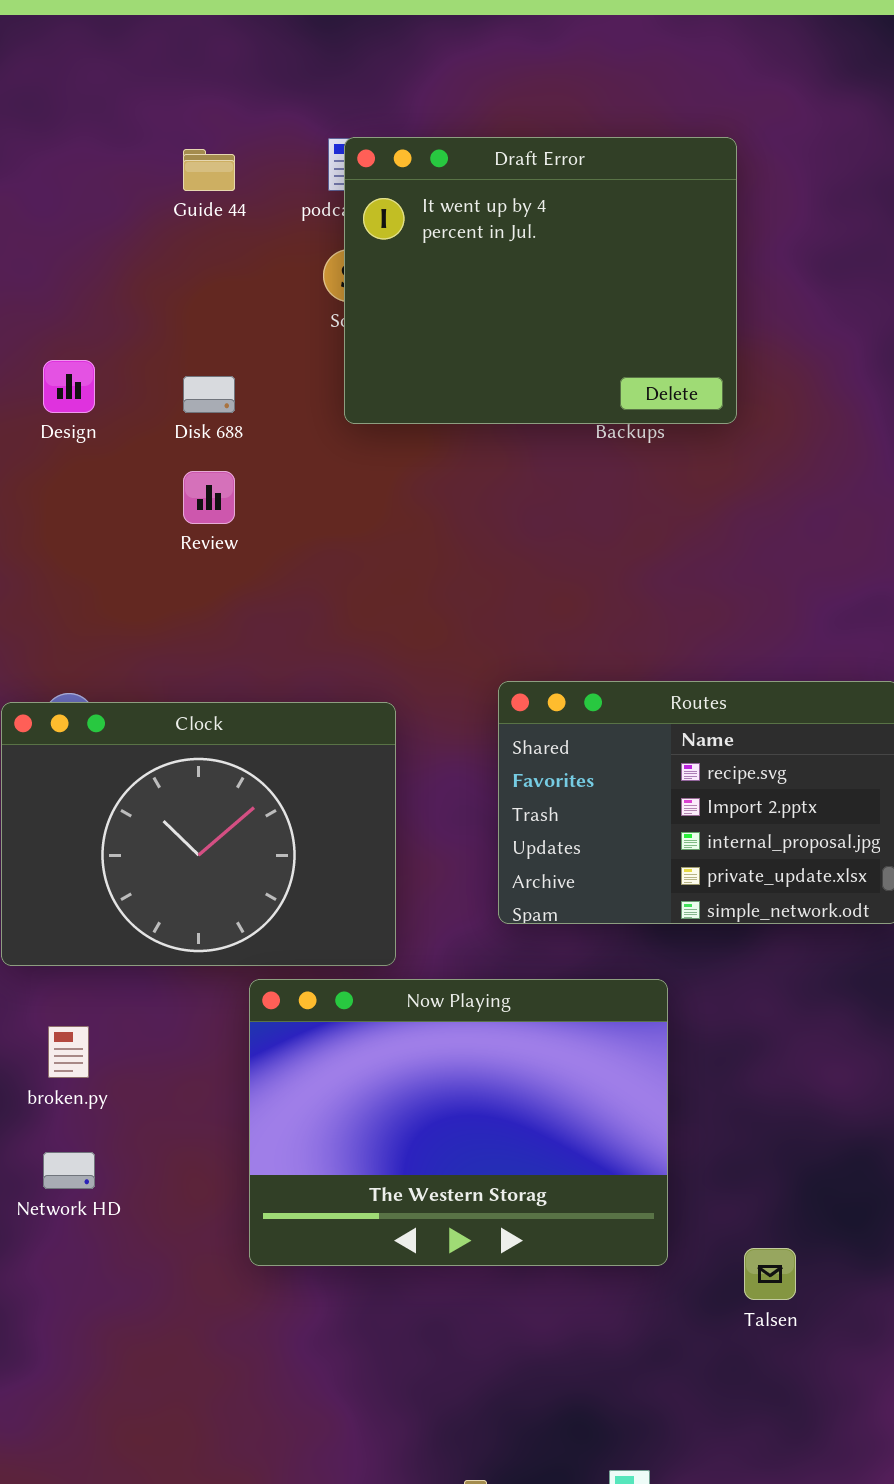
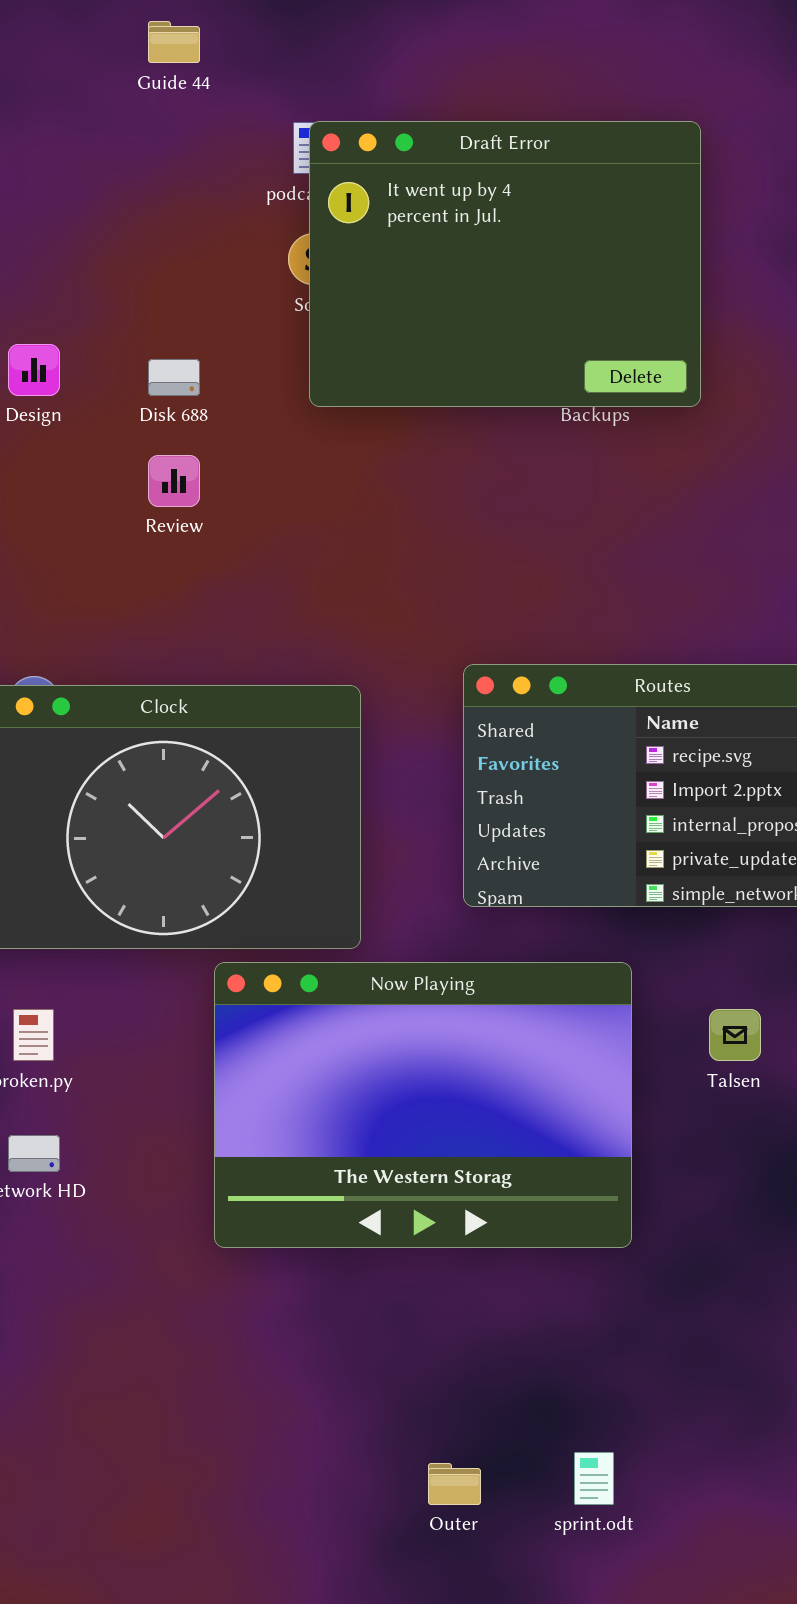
Guide 44: [183,149,235,191] -> [148,21,200,63], moved
Talsen: [744,1248,796,1300] -> [709,1009,761,1061], moved

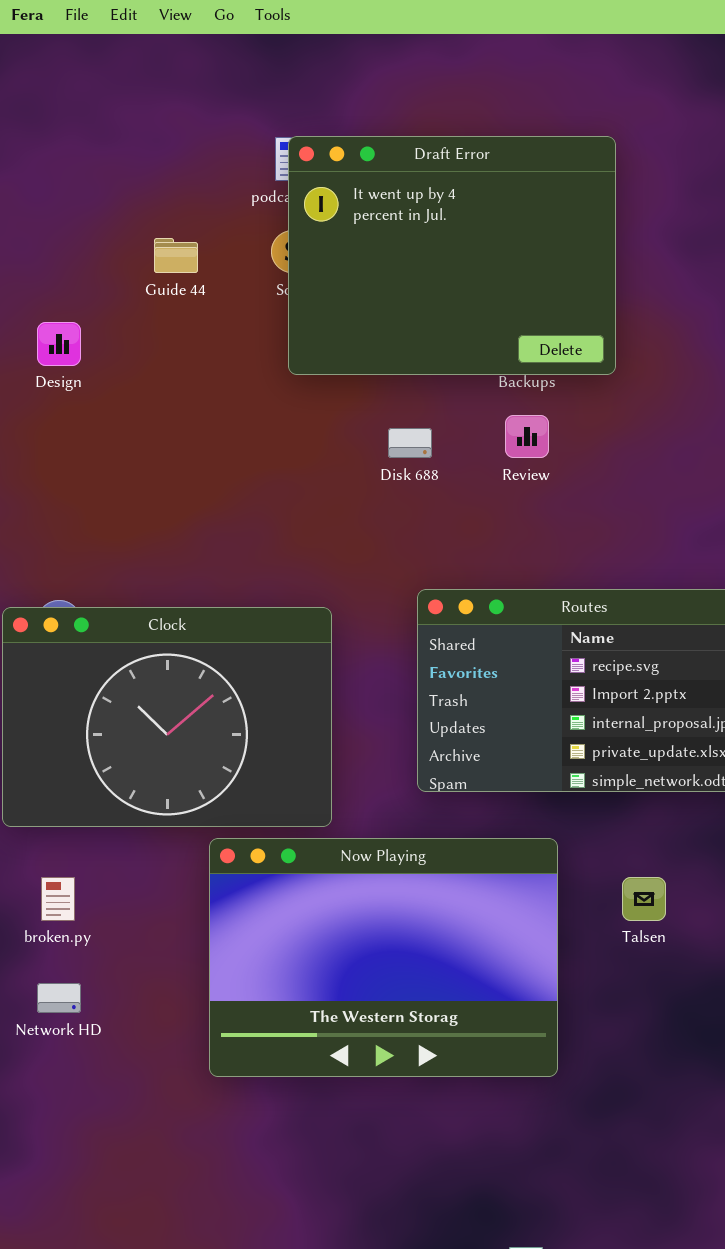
Guide 44: [148,21,200,63] -> [154,238,198,273], moved
Disk 688: [148,359,200,396] -> [388,428,432,458], moved
Review: [148,455,200,507] -> [505,415,549,458], moved

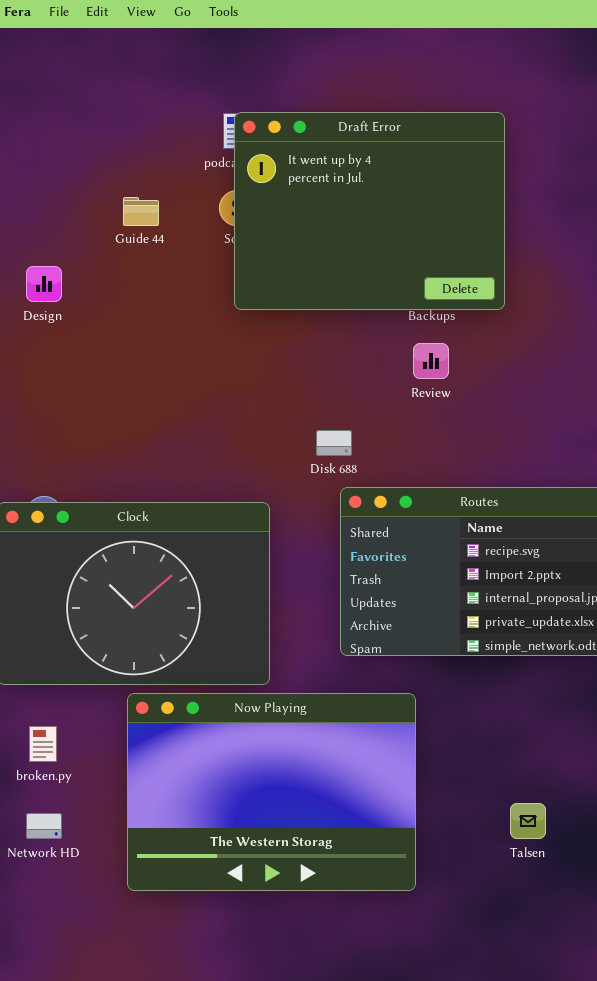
Disk 688: [388,428,432,458] -> [316,430,352,456], moved
Now Playing: [209,838,558,1077] -> [127,693,416,891], moved
Talsen: [622,877,666,921] -> [510,803,546,839], moved

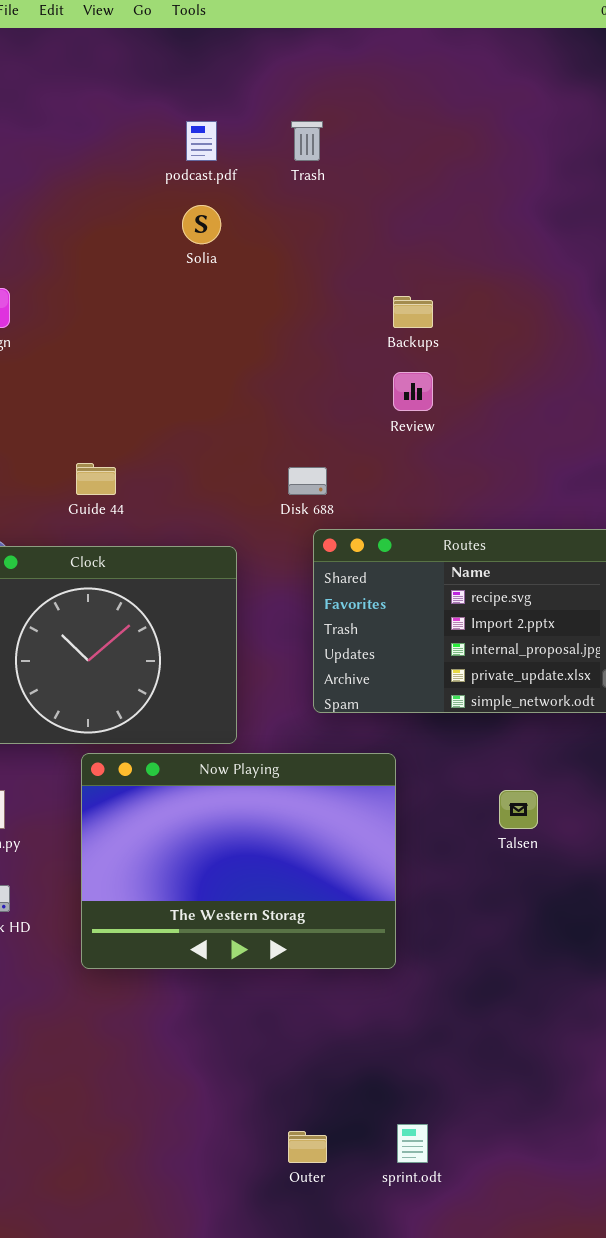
Draft Error: [234,112,505,310] -> none, closed
Guide 44: [123,197,159,226] -> [76,463,116,495], moved
Talsen: [510,803,546,839] -> [499,790,538,829], moved

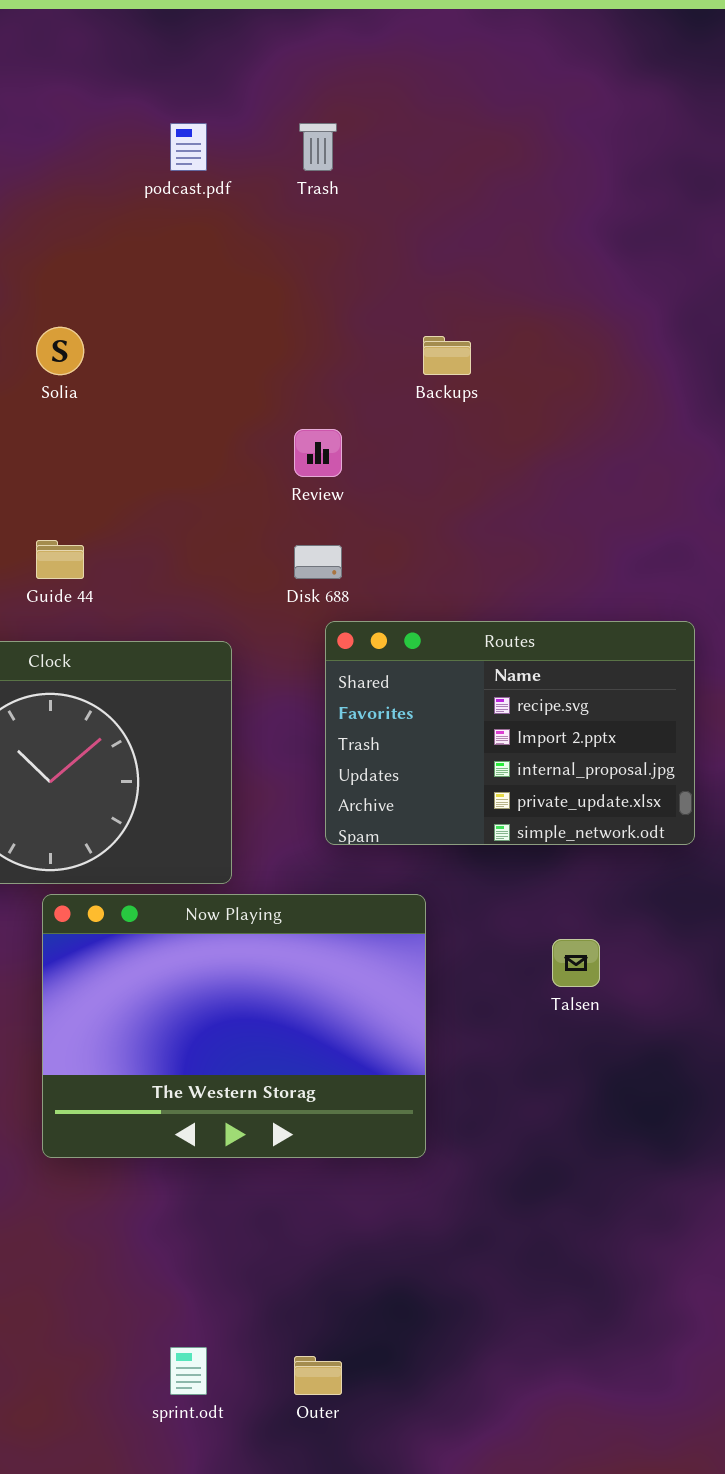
Solia: [182,205,221,244] -> [36,327,84,375], moved
Review: [393,372,433,411] -> [294,429,342,477], moved
sprint.odt: [397,1124,428,1163] -> [170,1347,207,1395], moved

